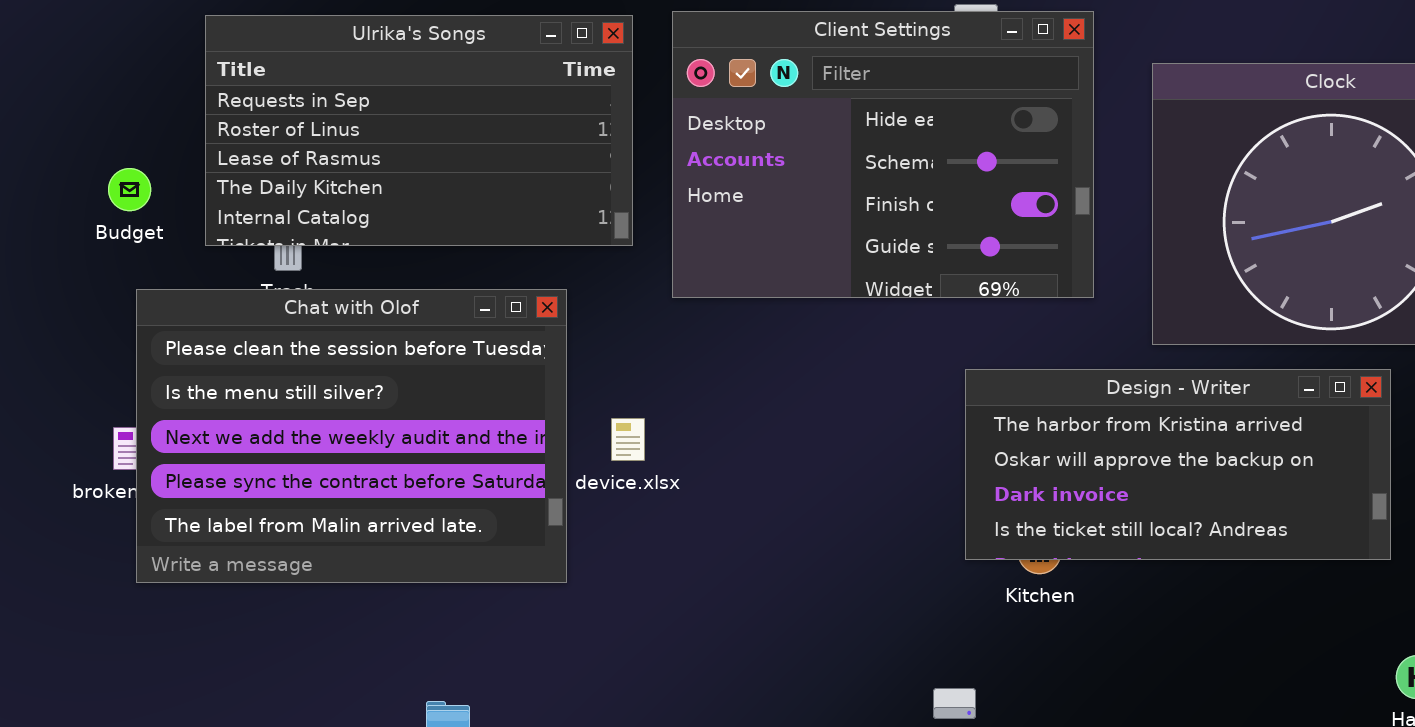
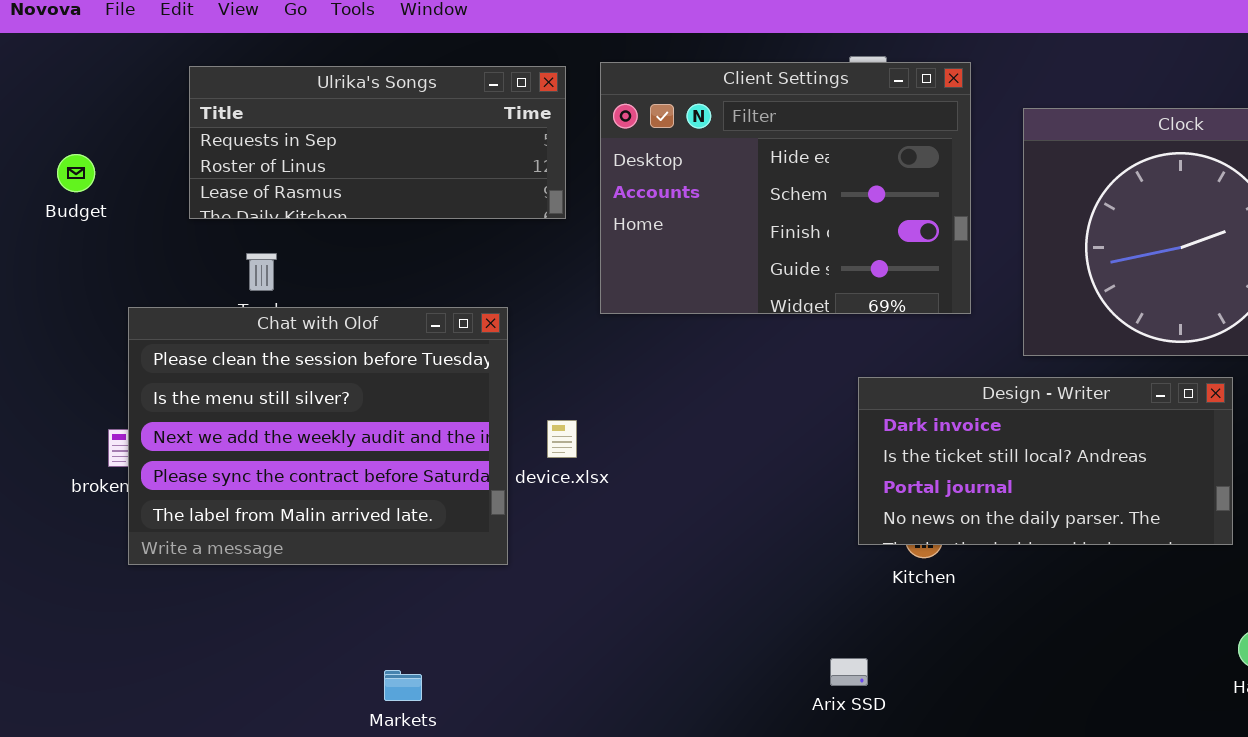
Ulrika's Songs: [205,15,633,246] -> [189,66,566,219], resized
Budget: [108,168,151,211] -> [57,154,95,192], moved
Design - Writer: [965,369,1391,560] -> [858,377,1233,545], scrolled down 2 rows

